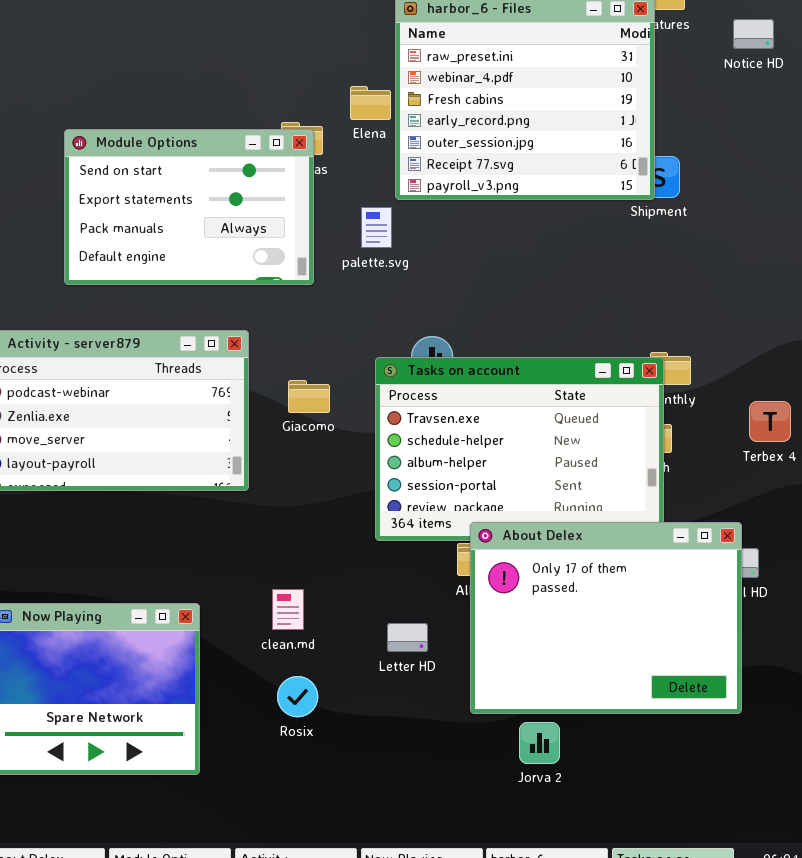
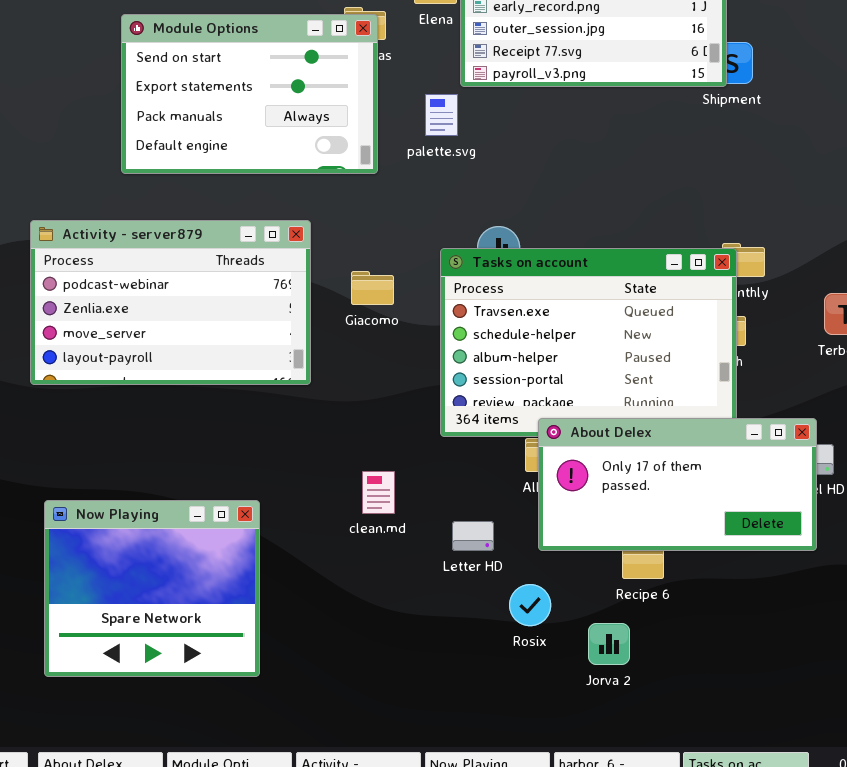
About Delex: [470,522,742,714] -> [538,418,817,551], resized
clean.md: [272,589,304,630] -> [362,471,395,514], moved
Rosix: [277,676,318,717] -> [509,584,551,626], moved

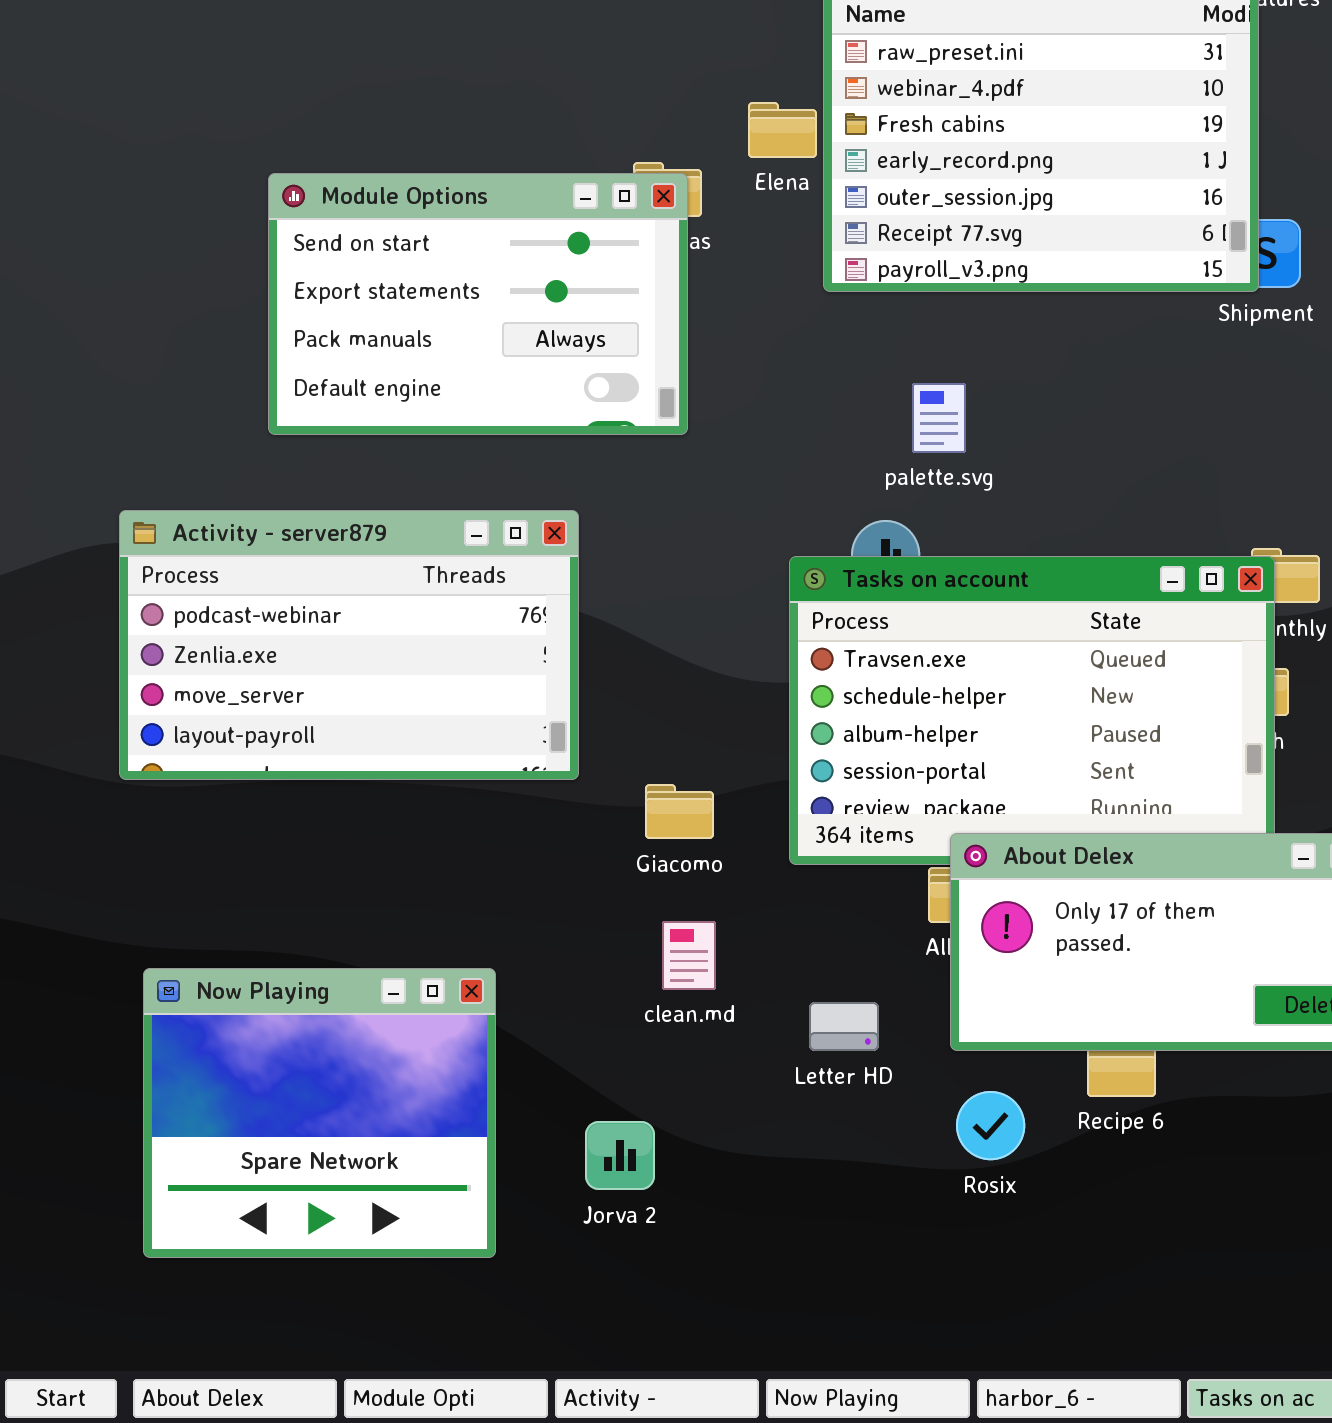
palette.svg: [425,94,458,136] -> [912,383,966,453], moved
Giacomo: [351,271,394,305] -> [645,784,714,839], moved
Rosix: [509,584,551,626] -> [956,1091,1025,1160], moved
Jorva 2: [588,623,630,665] -> [585,1121,655,1190], moved

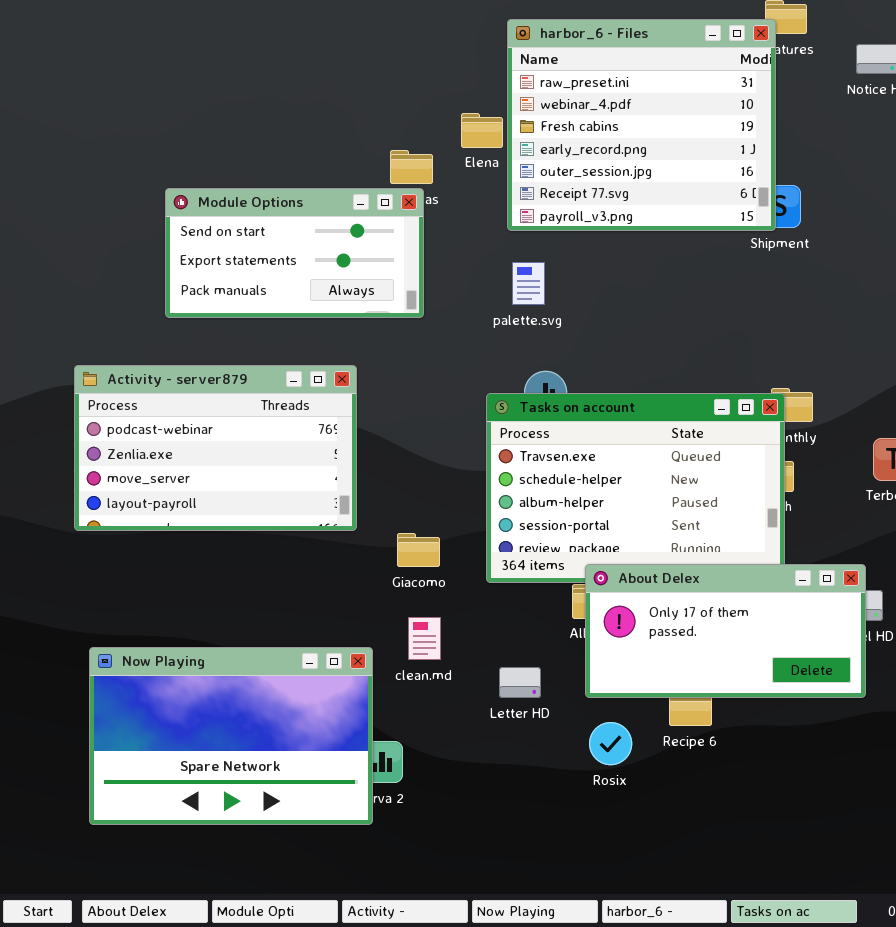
Module Options: [268,173,688,435] -> [165,188,424,318], resized
palette.svg: [912,383,966,453] -> [512,262,545,305], moved
Now Playing: [143,968,496,1258] -> [89,647,373,825], resized

